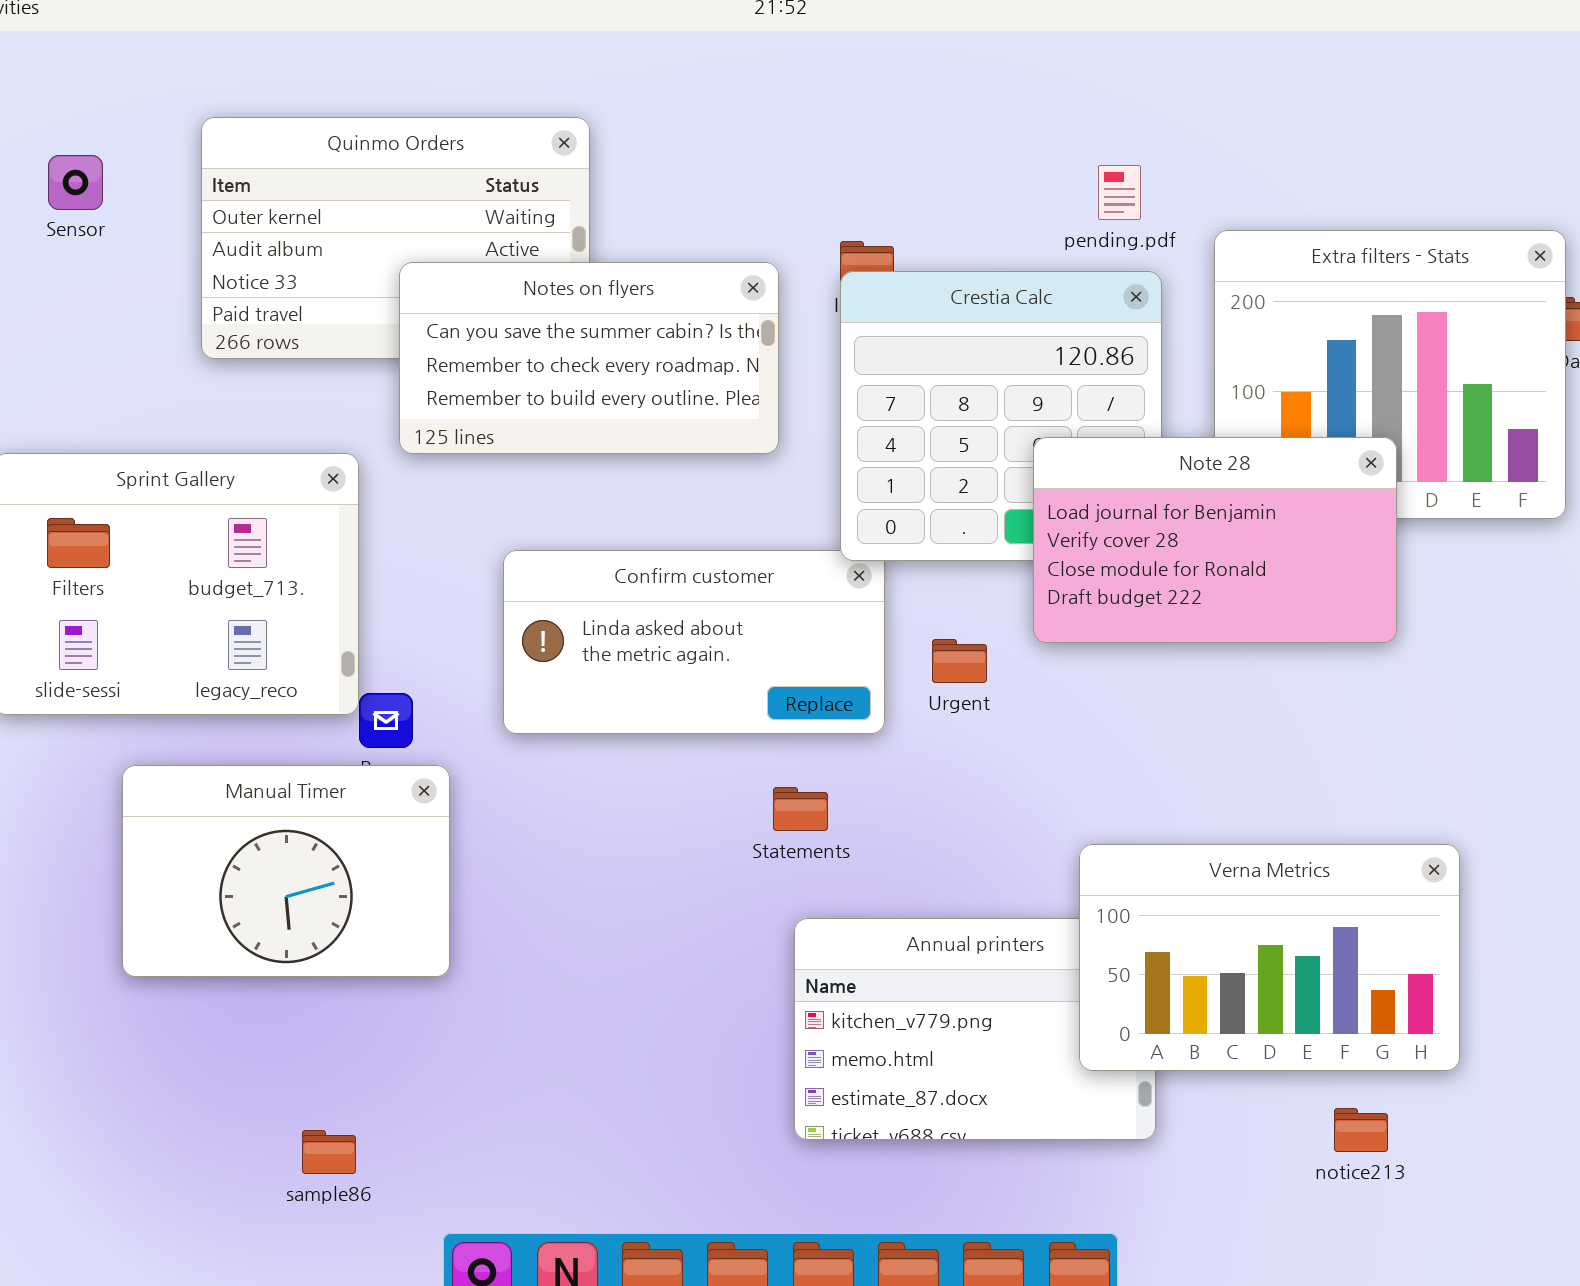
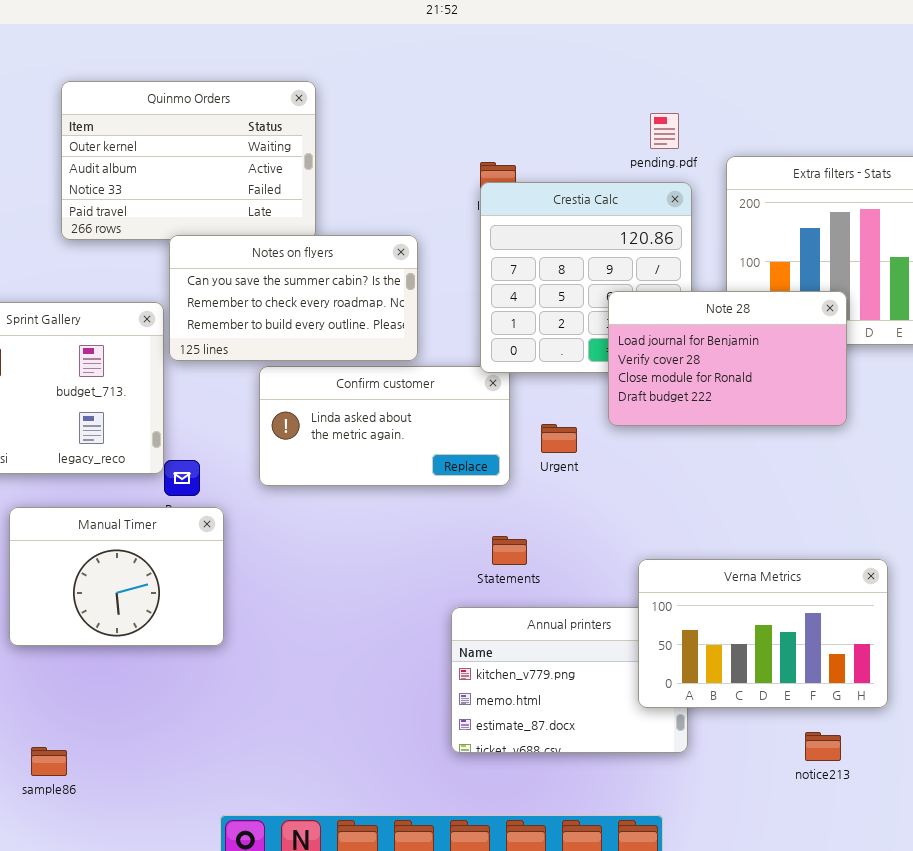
Notes on flyers: [399,262,779,454] -> [169,235,418,361], moved
Statements: [773,787,828,831] -> [492,536,527,565], moved
sample86: [302,1130,356,1174] -> [31,747,67,776], moved

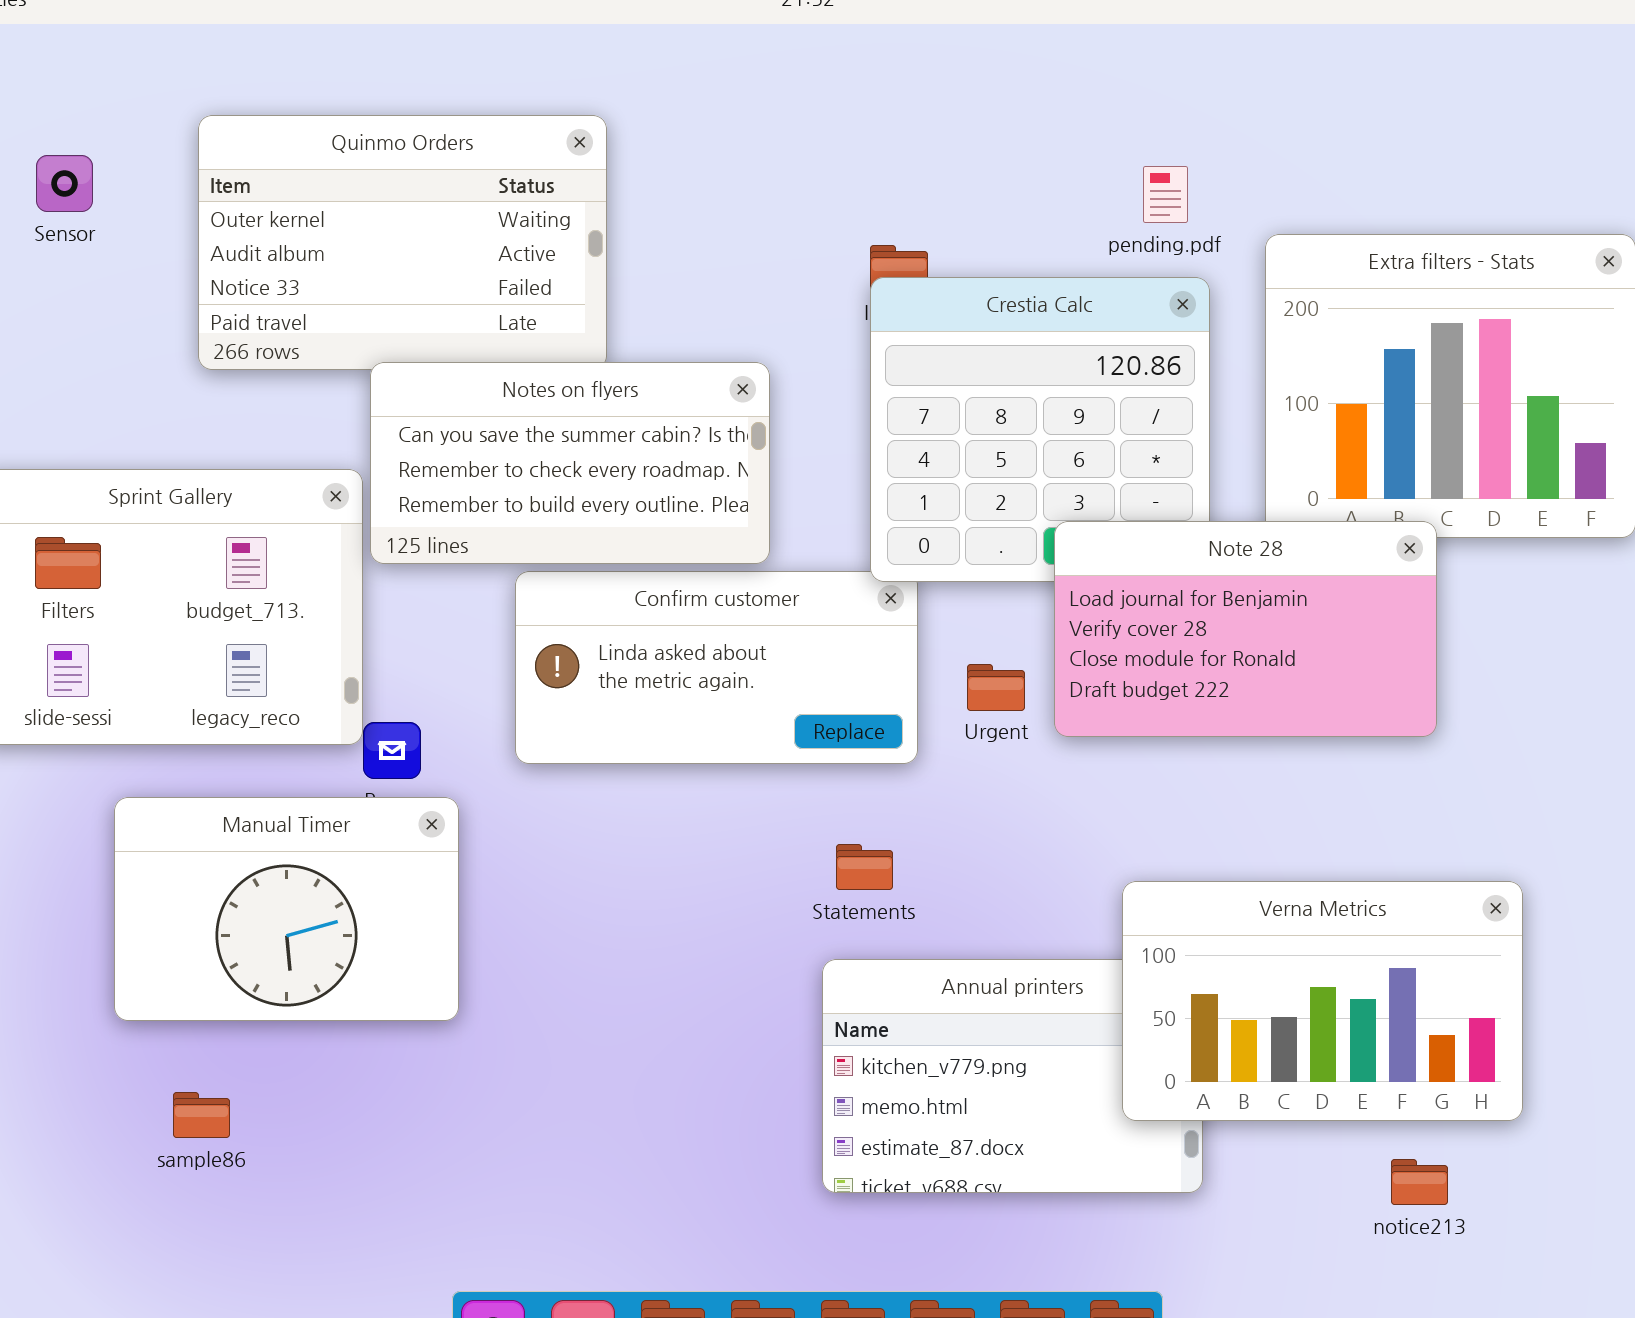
Note 28: [608,291,847,426] -> [1054,521,1437,737], moved
Statements: [492,536,527,565] -> [836,844,893,890], moved
sample86: [31,747,67,776] -> [173,1092,230,1138], moved

